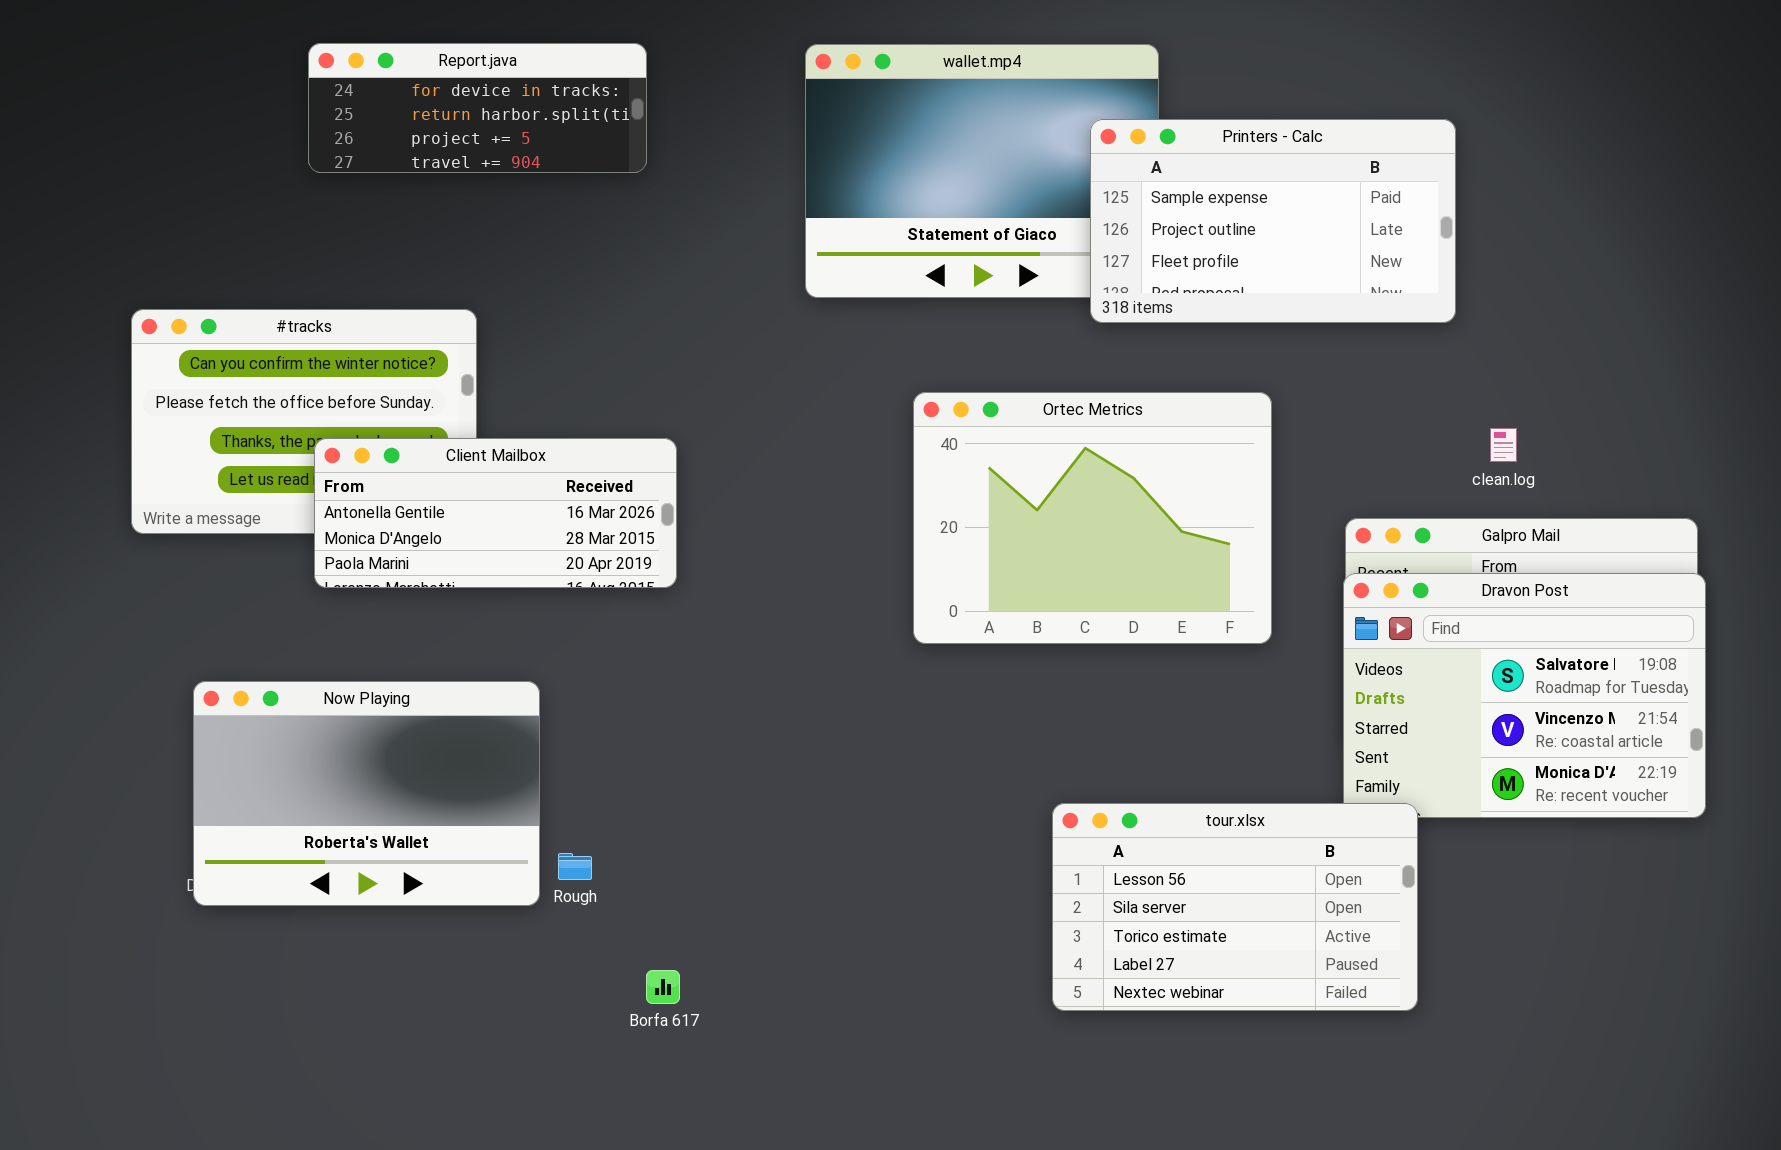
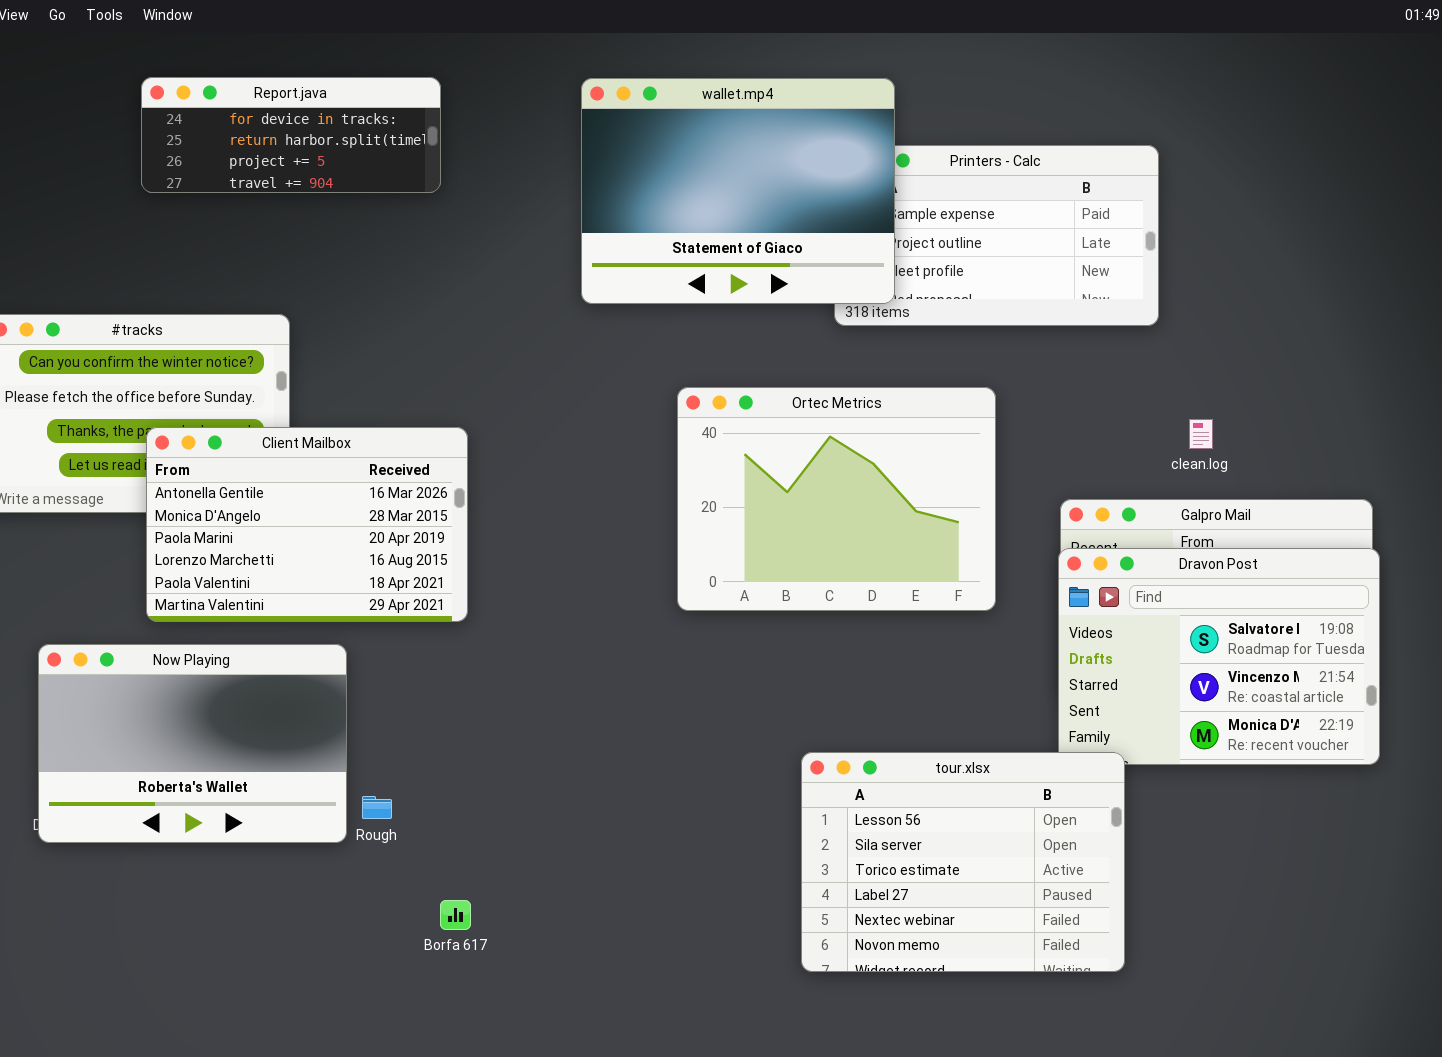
wallet.mp4: [805,44,1159,298] -> [581,78,895,304], raised
Client Mailbox: [314,438,677,588] -> [146,427,468,622], resized
tour.xlsx: [1052,803,1418,1011] -> [801,752,1125,972], resized

